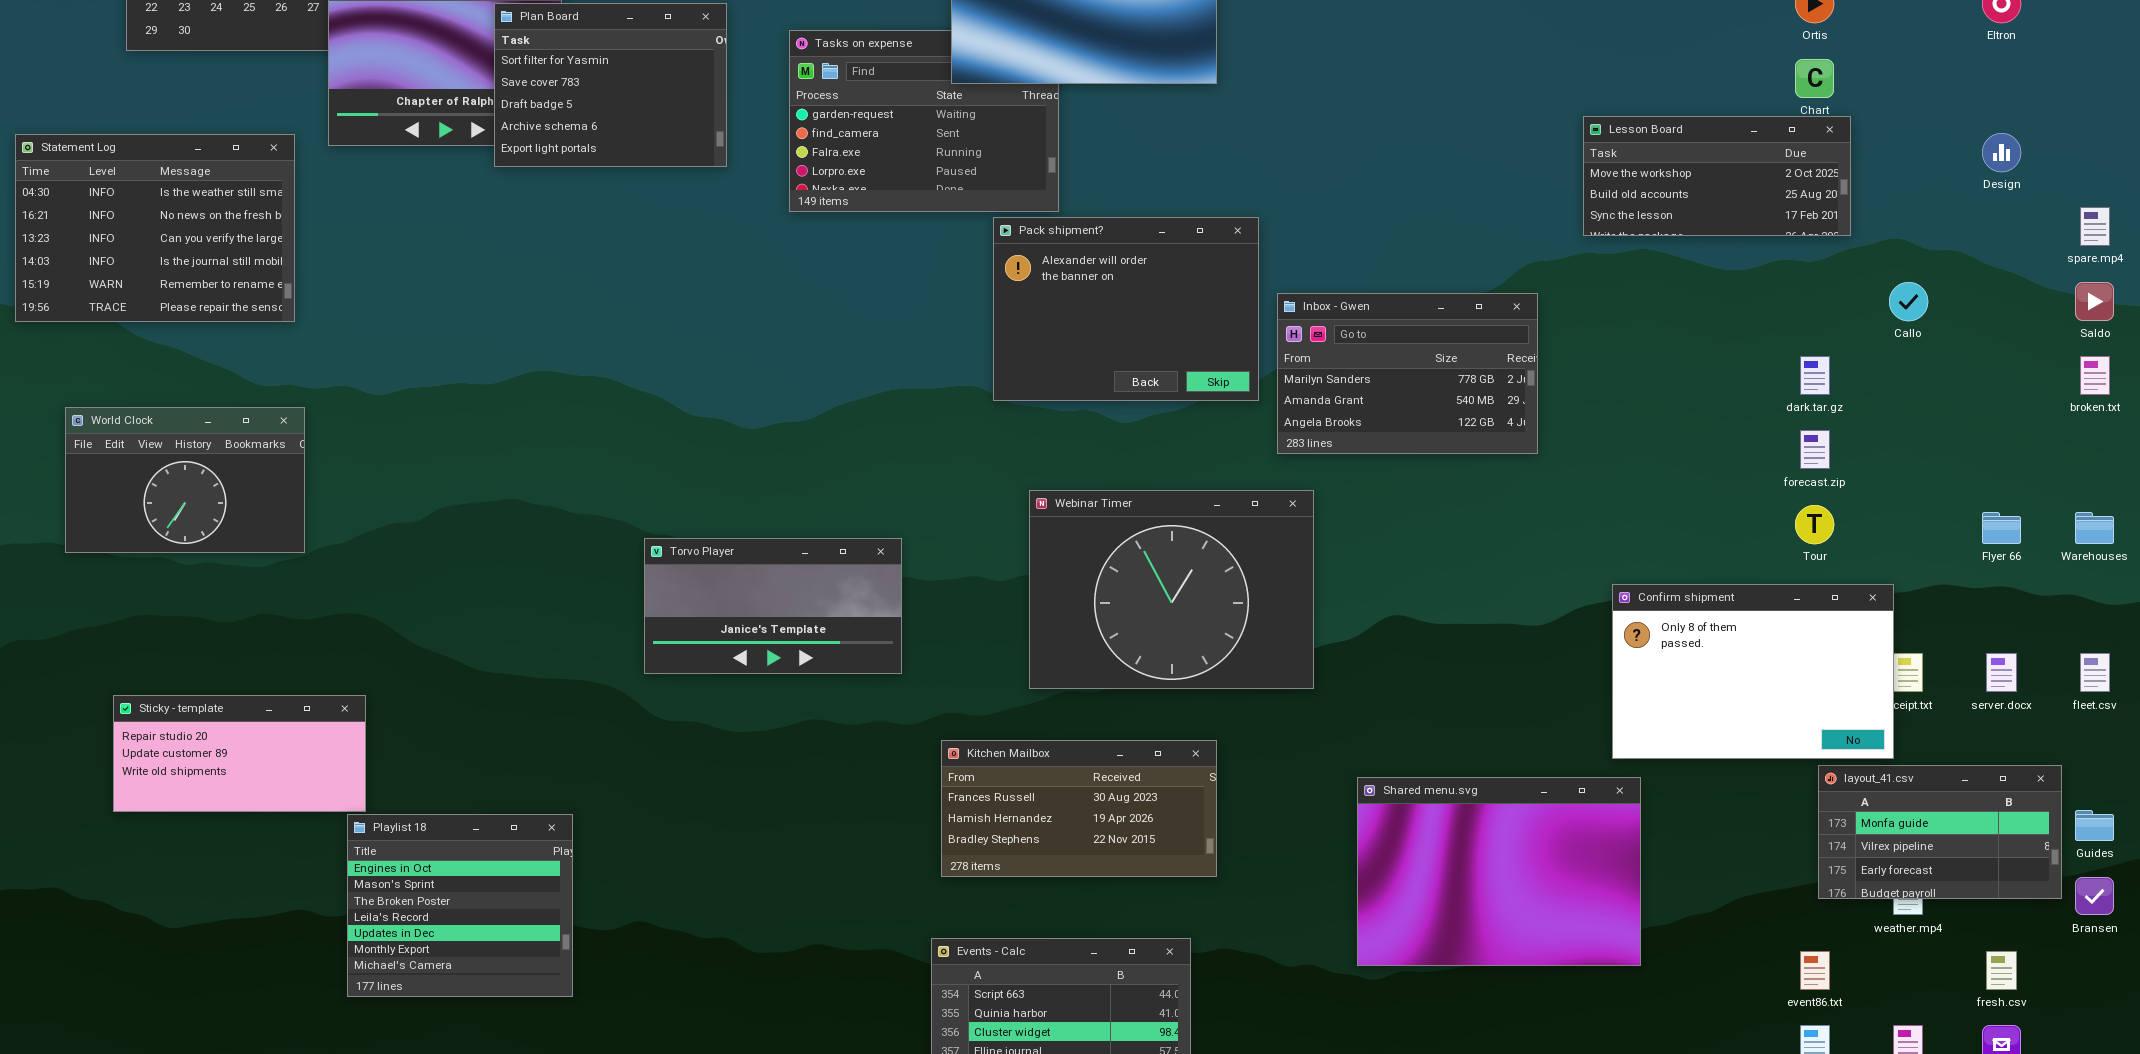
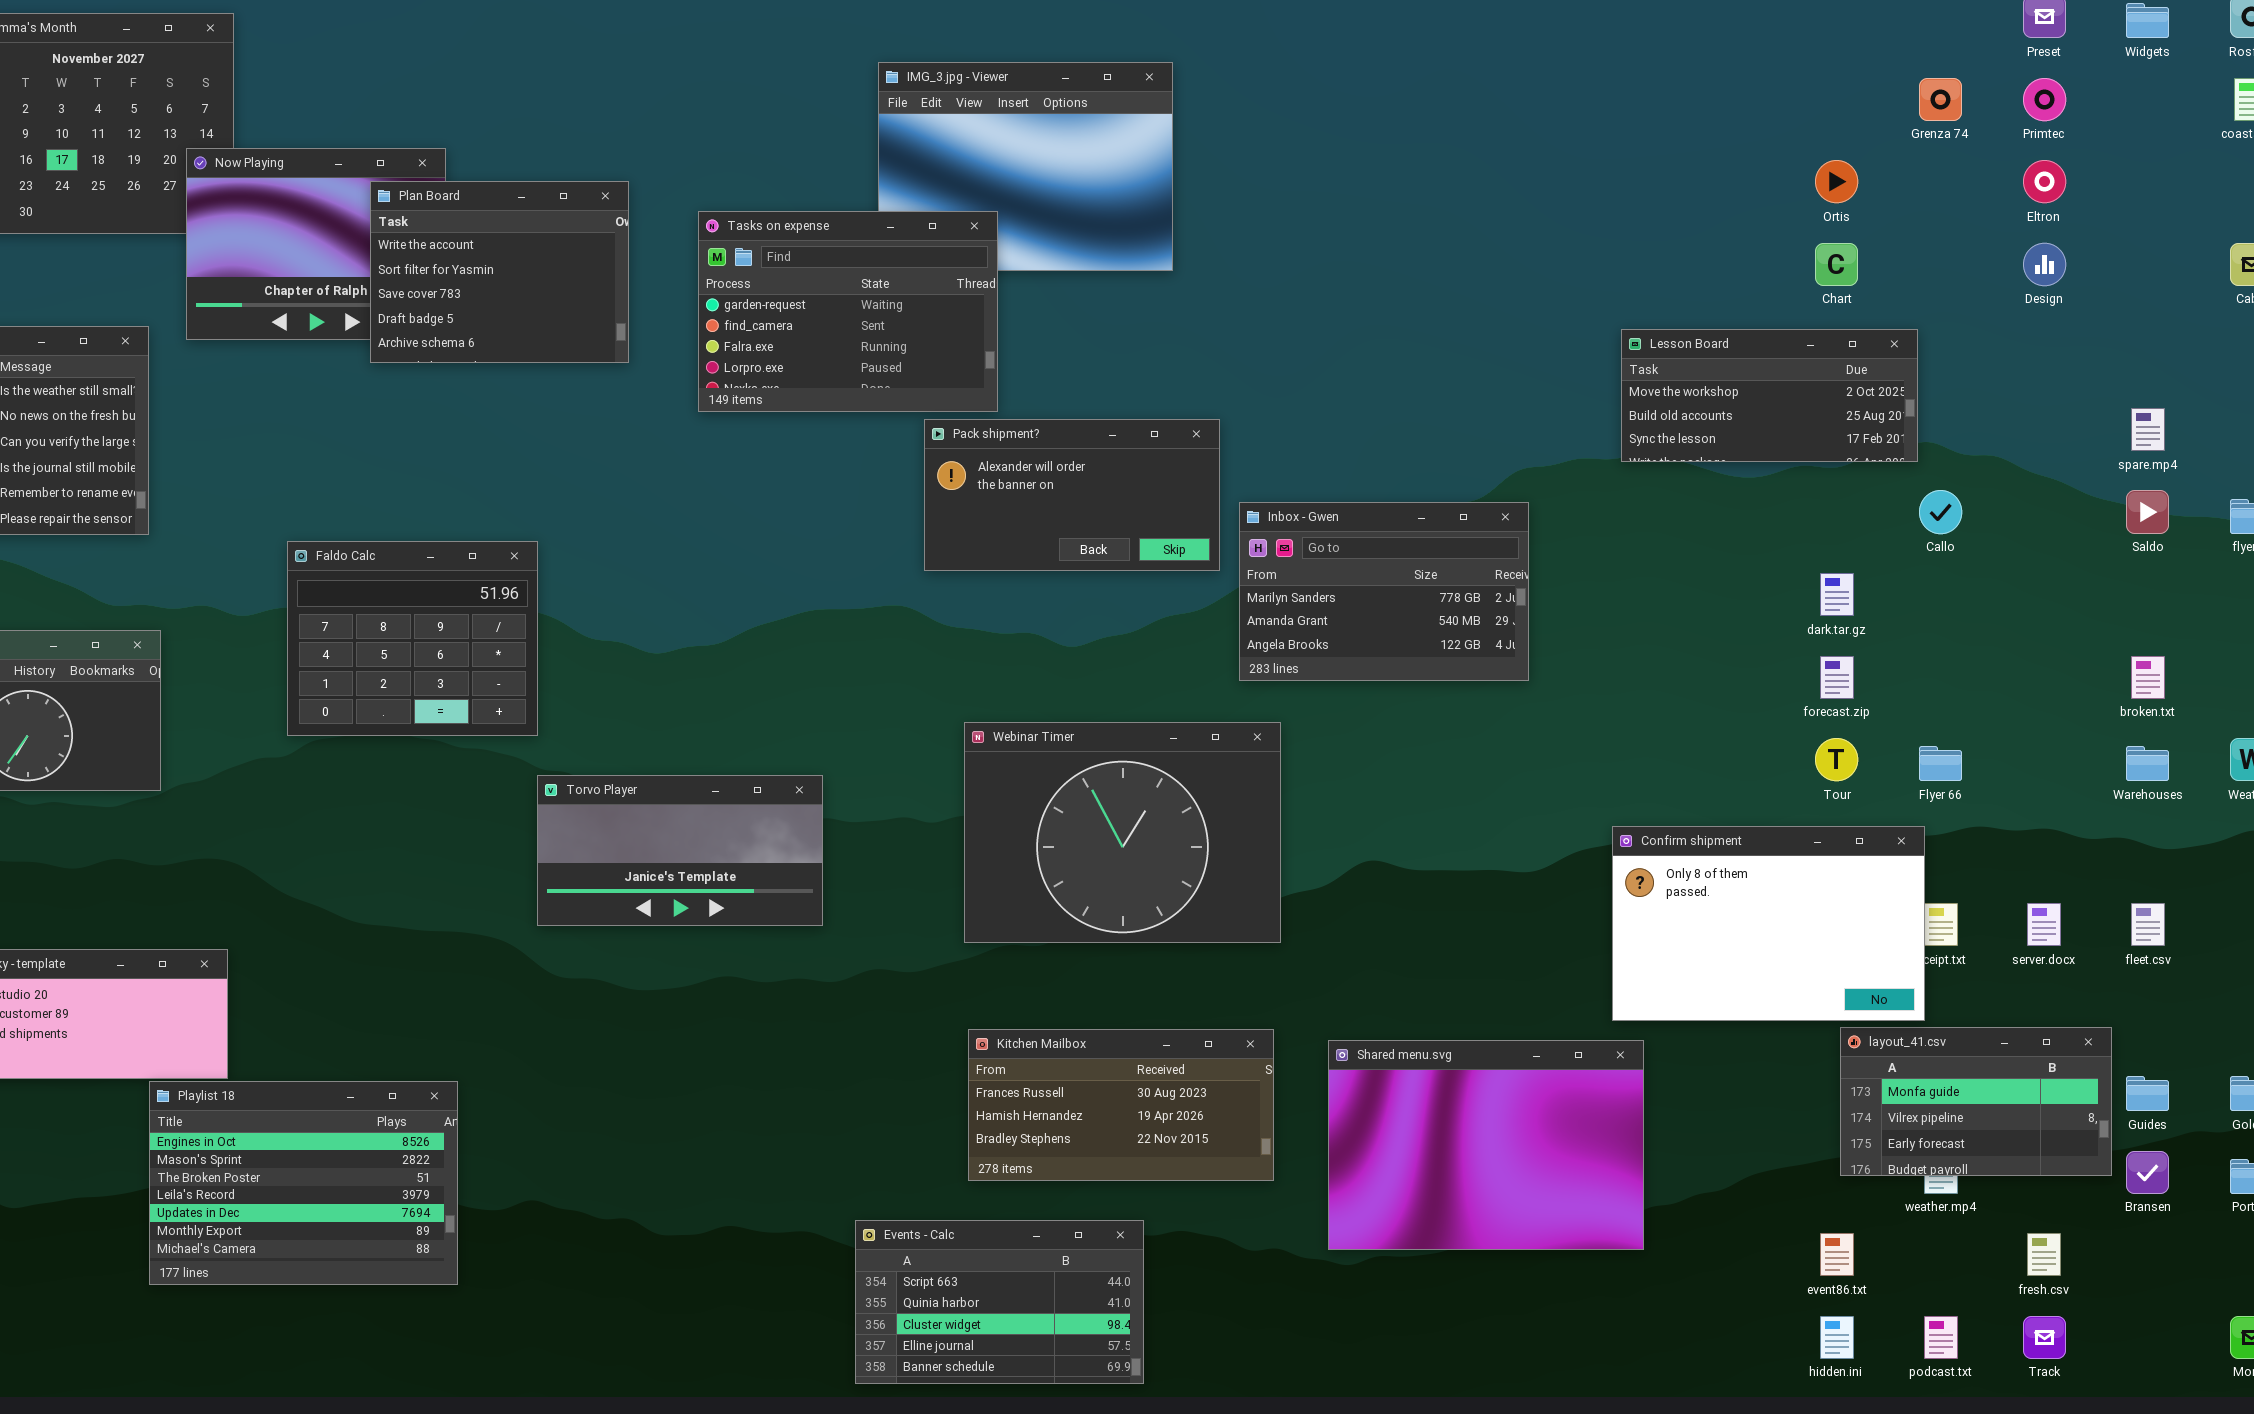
Plan Board: [494,3,727,167] -> [370,181,629,363], scrolled up 1 row
Tasks on expense: [789,30,1059,212] -> [698,211,998,412], raised
Lesson Board: [1583,116,1851,236] -> [1621,329,1918,462], moved
Design: [1982,133,2021,172] -> [2023,243,2066,286], moved
Pack shipment?: [993,217,1259,401] -> [924,419,1220,571], resized
Faldo Calc: none -> [287,541,538,736], opened
broken.txt: [2080,356,2110,395] -> [2131,656,2165,699], moved
Flyer 66: [1982,512,2021,544] -> [1919,746,1962,781], moved
Kitchen Mailbox: [941,740,1217,877] -> [968,1029,1274,1181], moved
Playlist 18: [347,814,573,997] -> [149,1081,458,1285], resized

